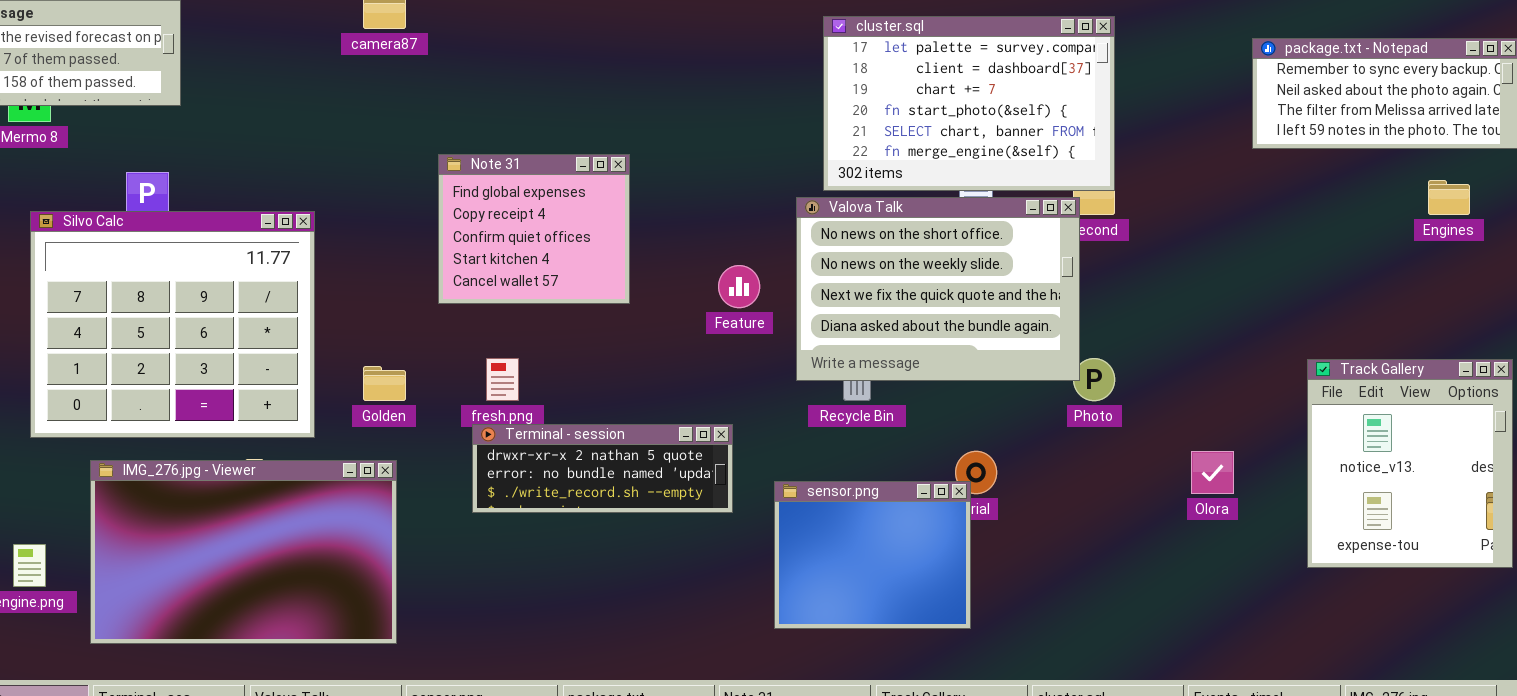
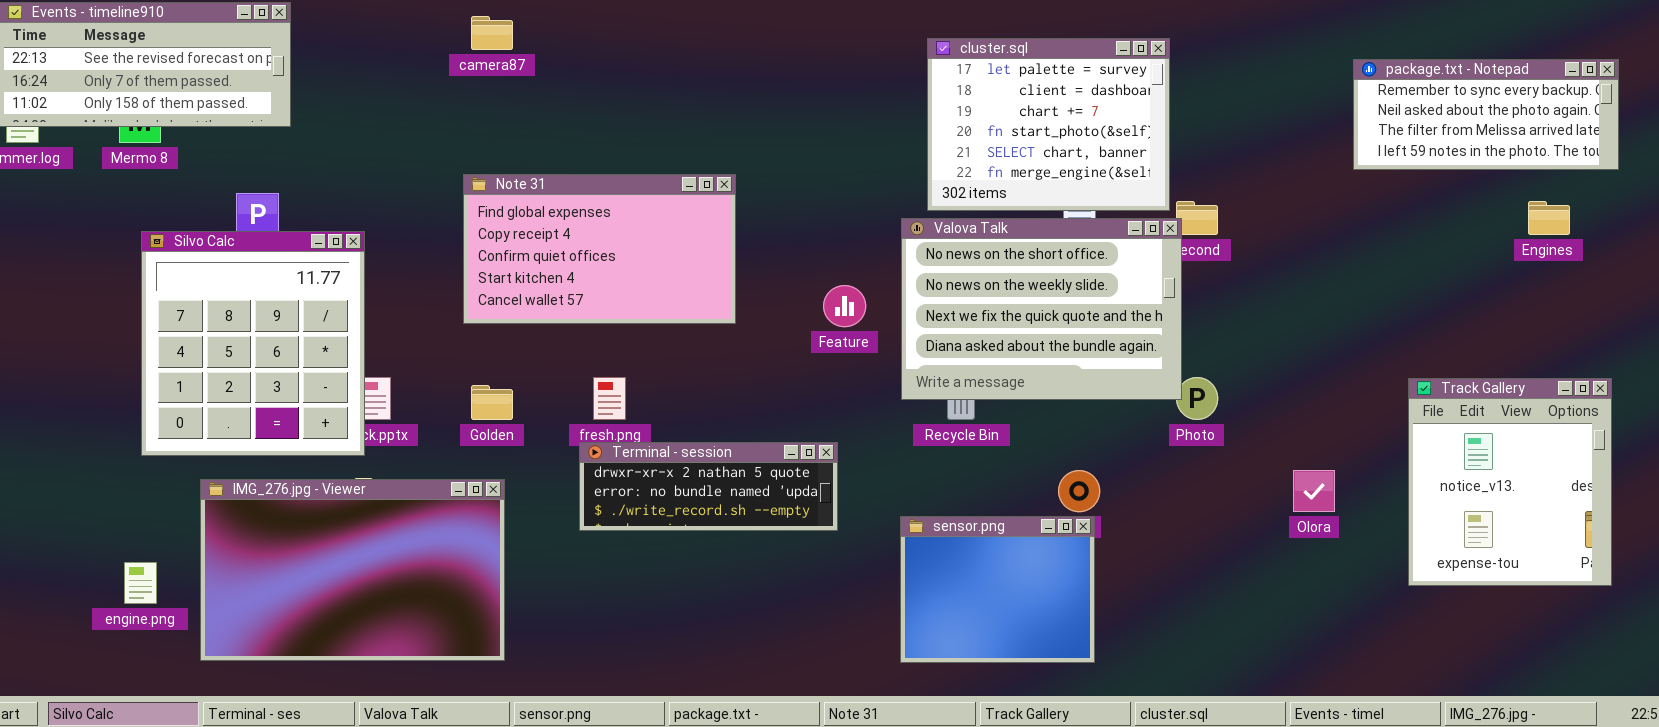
cluster.sql: [823,16,1115,191] -> [927,38,1170,211], resized
Note 31: [438,154,630,304] -> [463,174,736,324], resized
Silvo Calc: [30,211,315,438] -> [141,231,365,456], resized
sensor.png: [774,481,971,629] -> [900,516,1095,663], moved

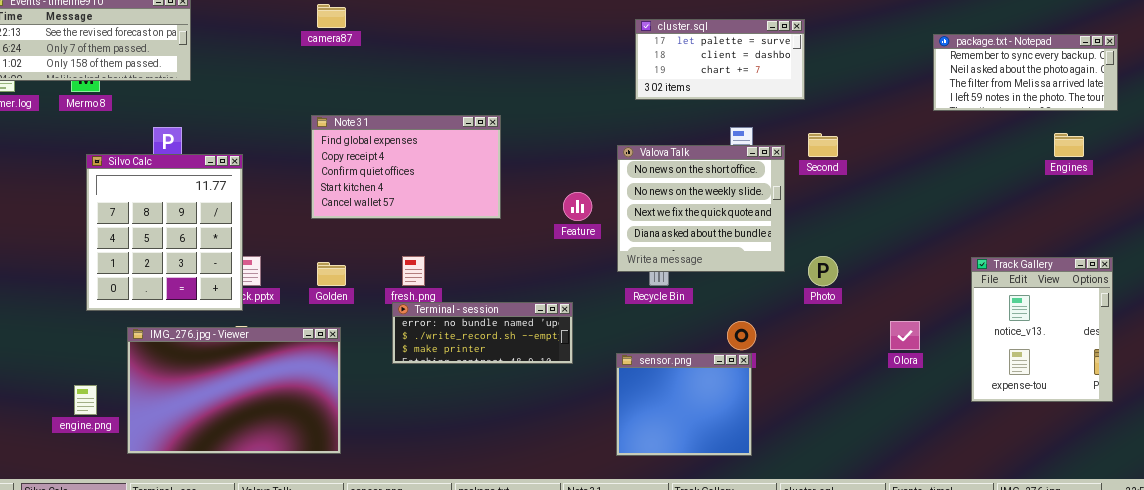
cluster.sql: [927,38,1170,211] -> [635,19,805,100], resized
Valova Talk: [901,218,1182,400] -> [617,145,785,272], resized
Terminal - session: [579,442,838,531] -> [392,302,573,364], scrolled down 1 row

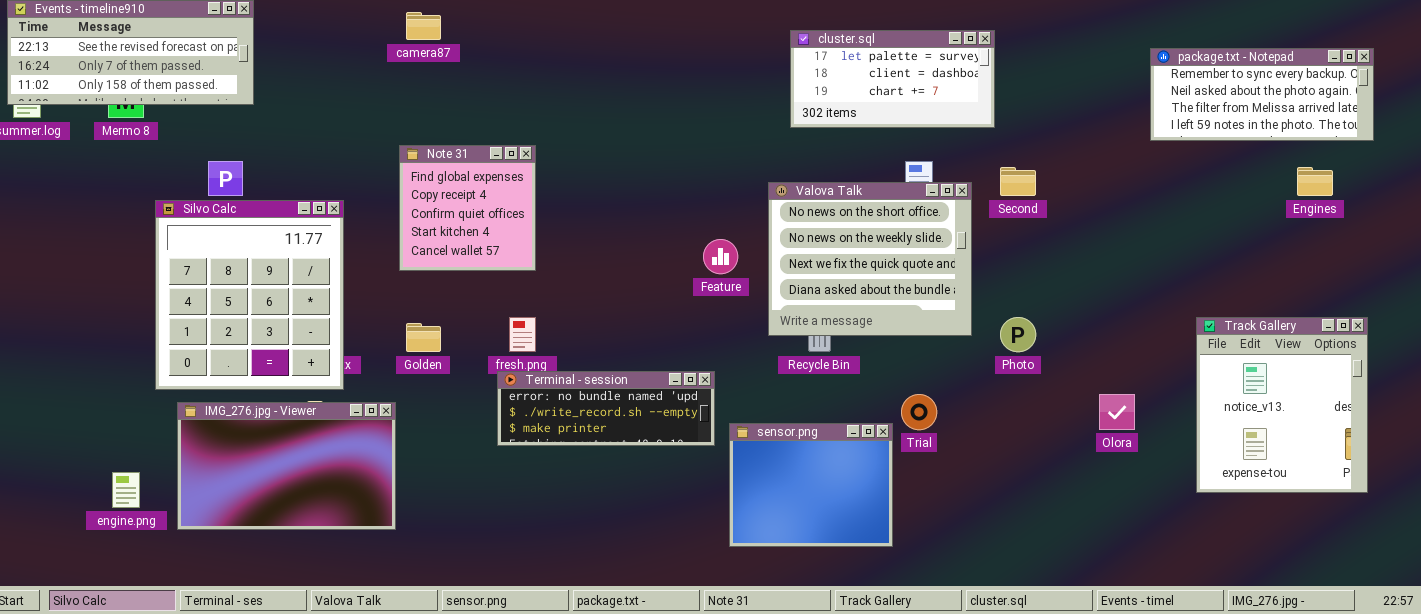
Note 31: [311,115,501,219] -> [399,145,536,271], resized
Silvo Calc: [86,154,243,311] -> [155,200,344,390], moved
IMG_276.jpg - Viewer: [127,327,341,454] -> [177,402,396,530], resized
sensor.png: [616,353,752,456] -> [729,423,893,547], moved

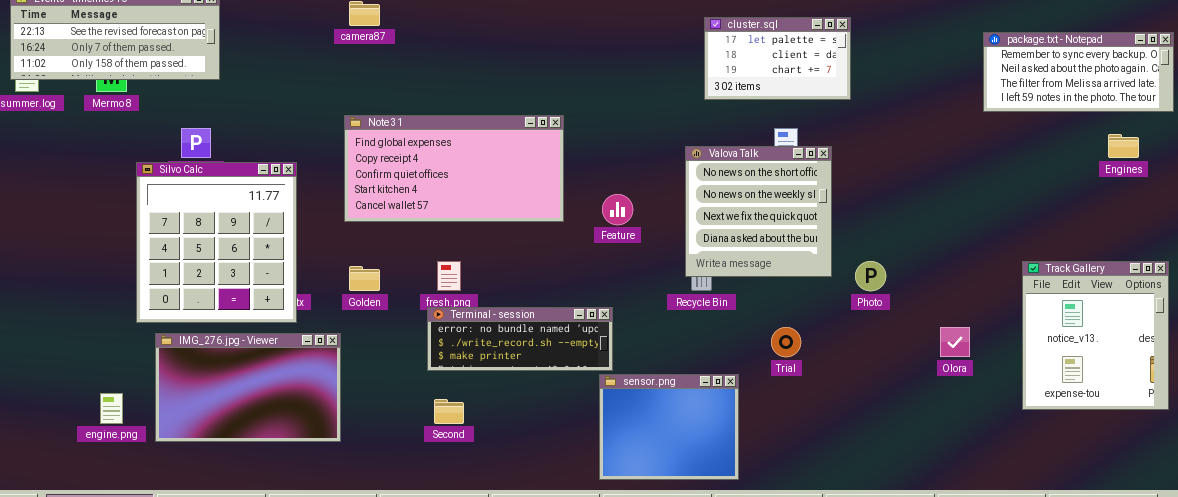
cluster.sql: [790,30,995,128] -> [704,17,851,100], resized
Note 31: [399,145,536,271] -> [344,115,564,222], resized
Second: [1000,167,1036,196] -> [434,399,464,424], moved
Valova Talk: [768,182,972,336] -> [685,146,832,277], resized
sensor.png: [729,423,893,547] -> [599,374,739,480], moved

